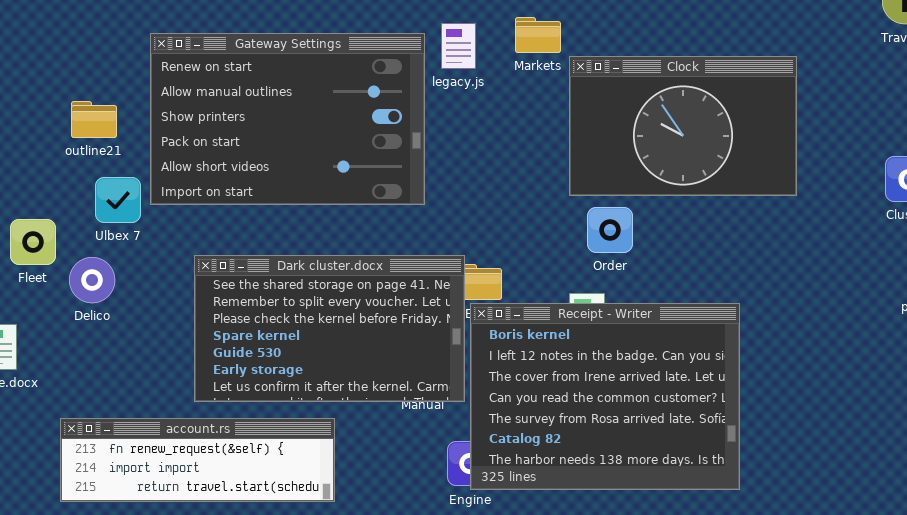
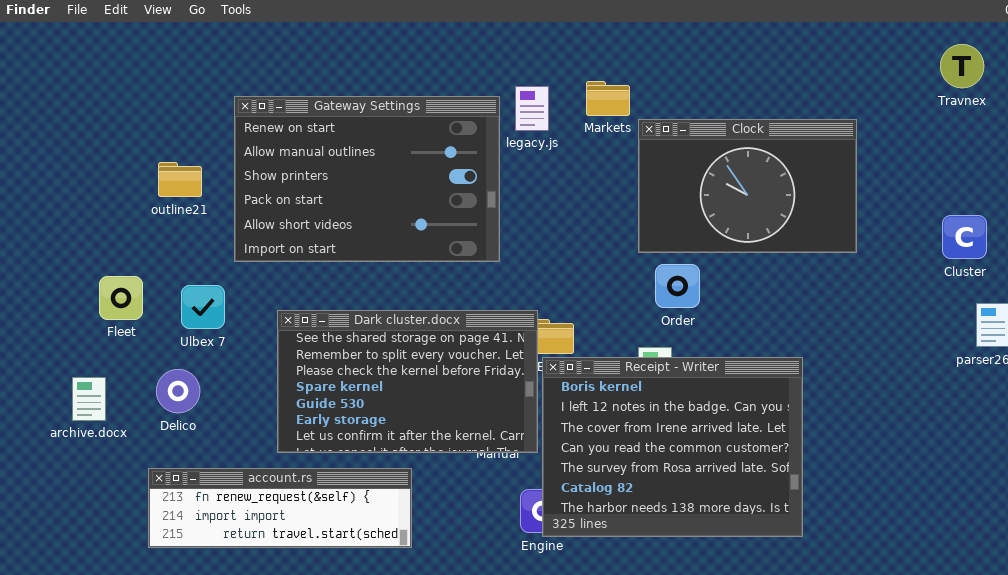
Ulbex 7: [95,177,141,223] -> [181,285,225,329], moved
Delico: [69,257,115,303] -> [156,369,200,413], moved

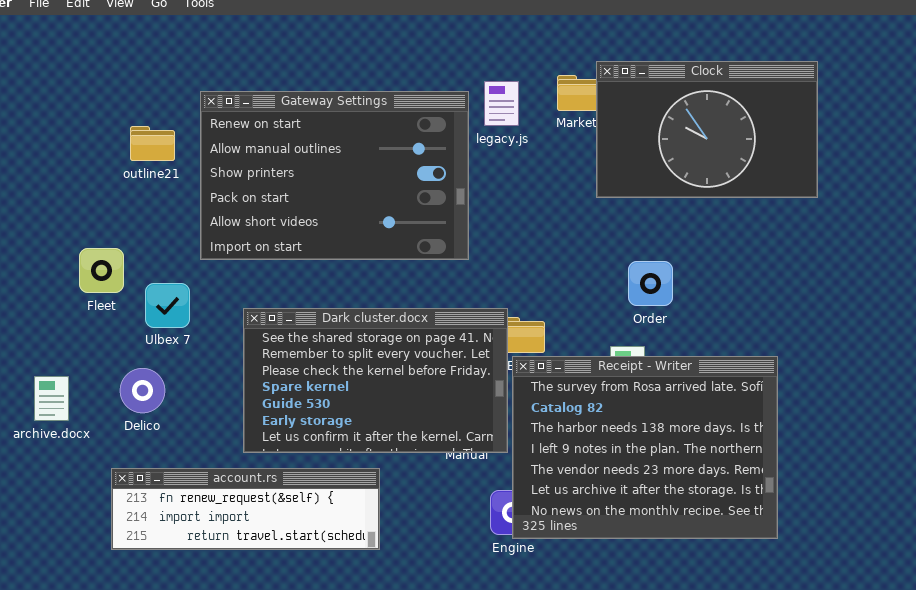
Clock: [638,119,857,253] -> [596,61,818,198], moved
outline21: [158,162,202,197] -> [130,126,175,161], moved
Fleet: [99,276,143,320] -> [79,248,124,293], moved
Receipt - Writer: [542,357,803,537] -> [512,356,778,539], scrolled down 4 rows

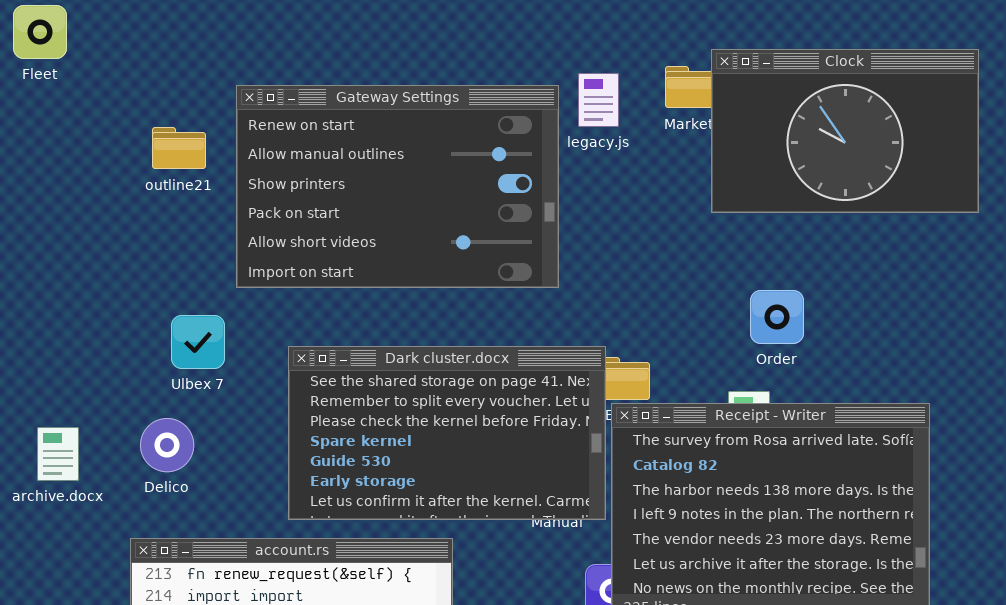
Fleet: [79,248,124,293] -> [13,5,67,59], moved

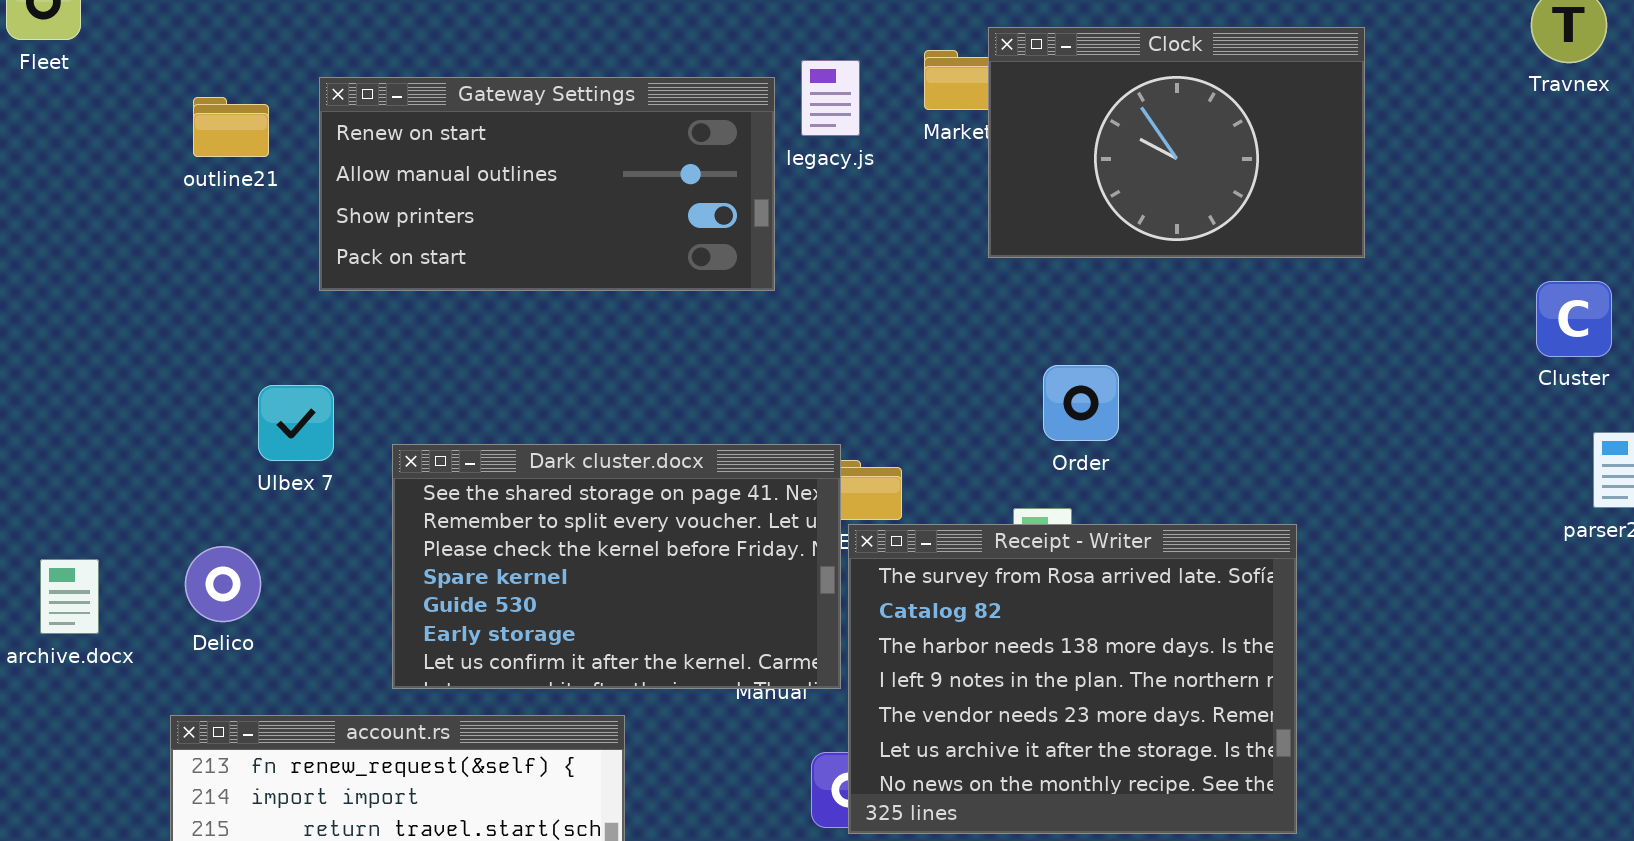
Gateway Settings: [236,85,559,288] -> [319,77,775,291], resized
outline21: [152,127,206,169] -> [193,97,269,157], moved
Ulbex 7: [171,315,225,369] -> [258,385,334,461], moved

